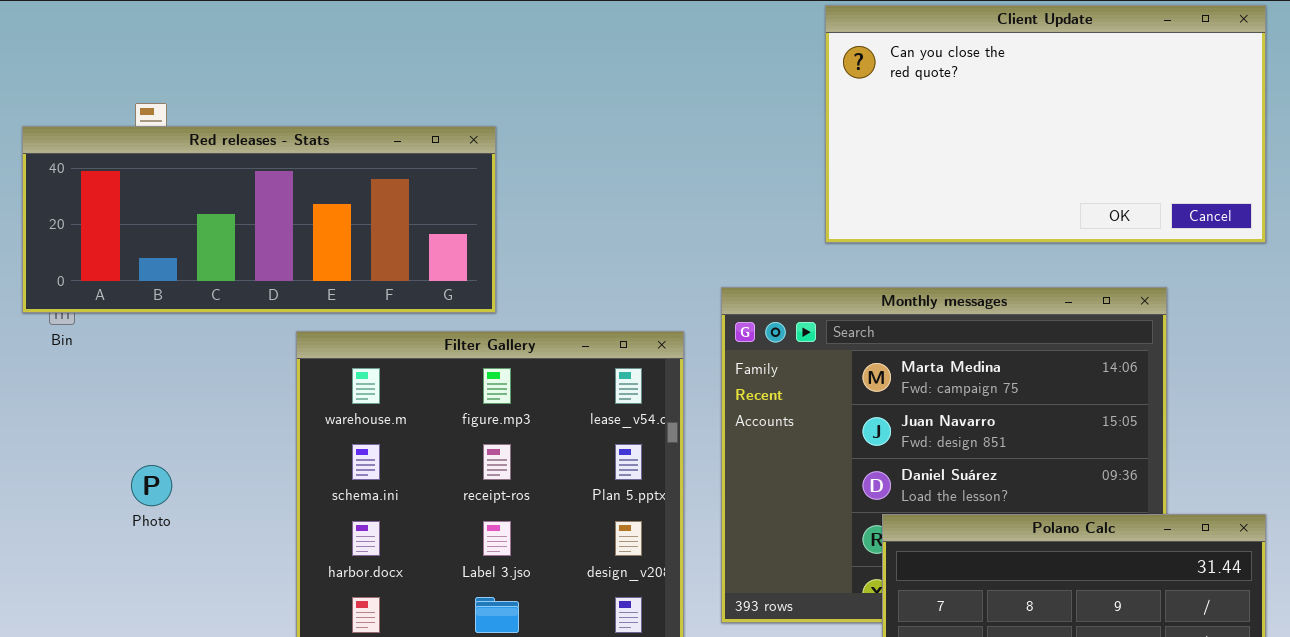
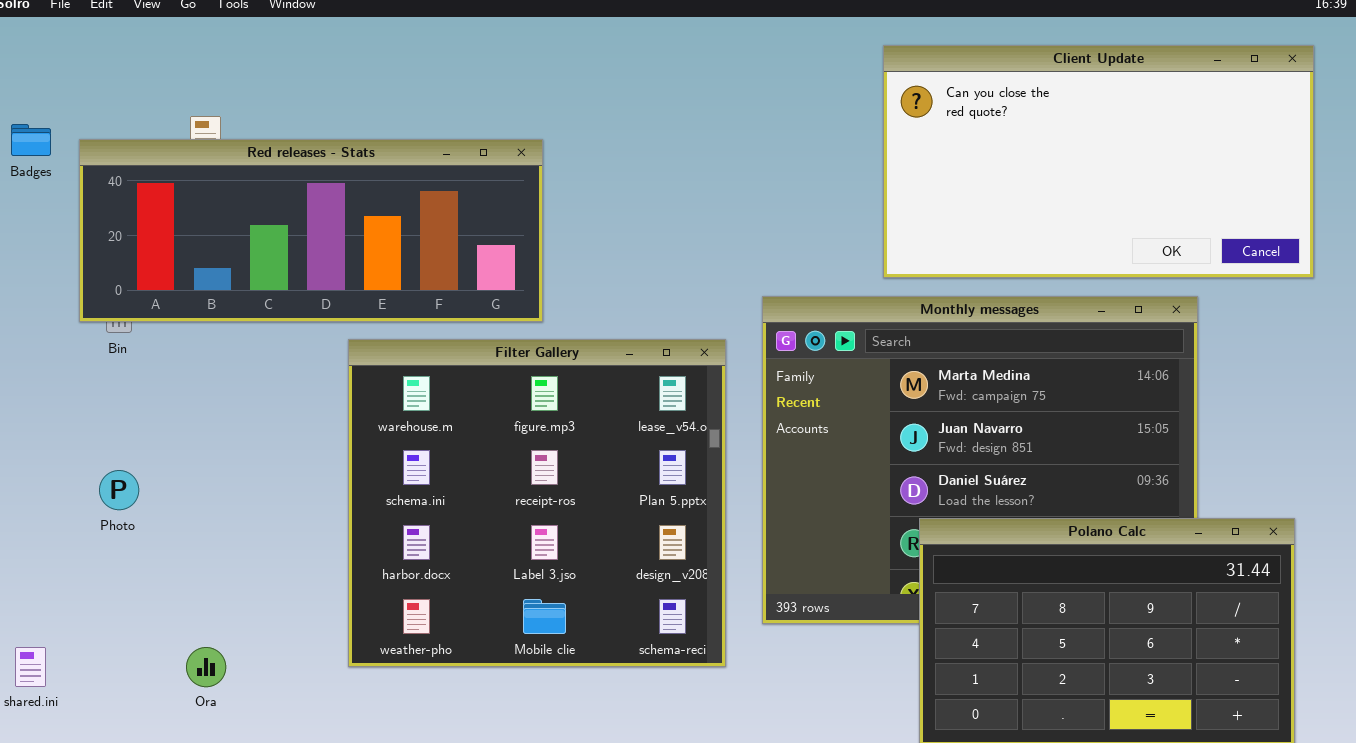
Client Update: [825,5,1266,243] -> [883,45,1314,278], moved
Photo: [131,465,172,506] -> [99,470,139,510], moved

